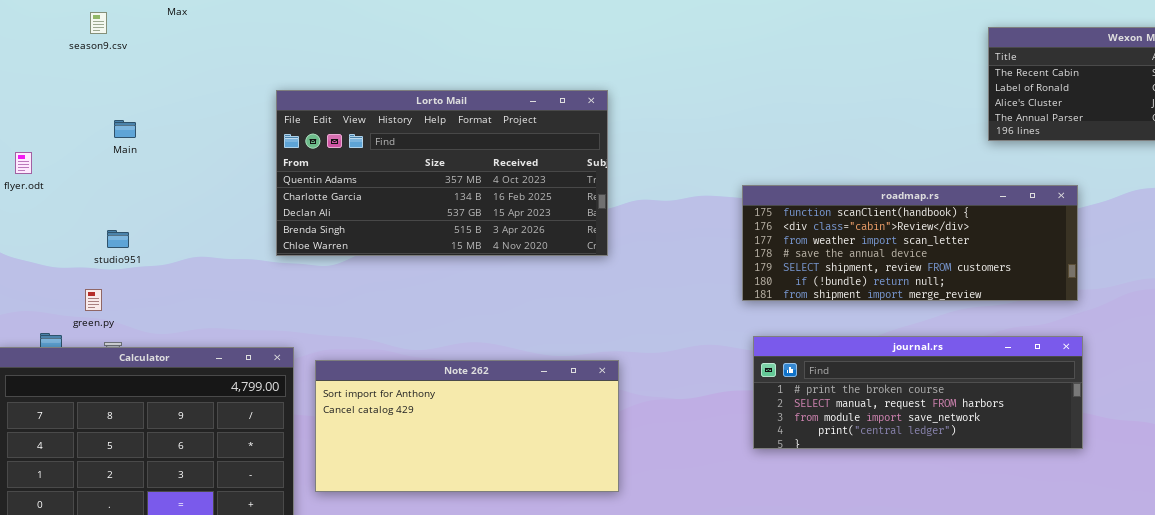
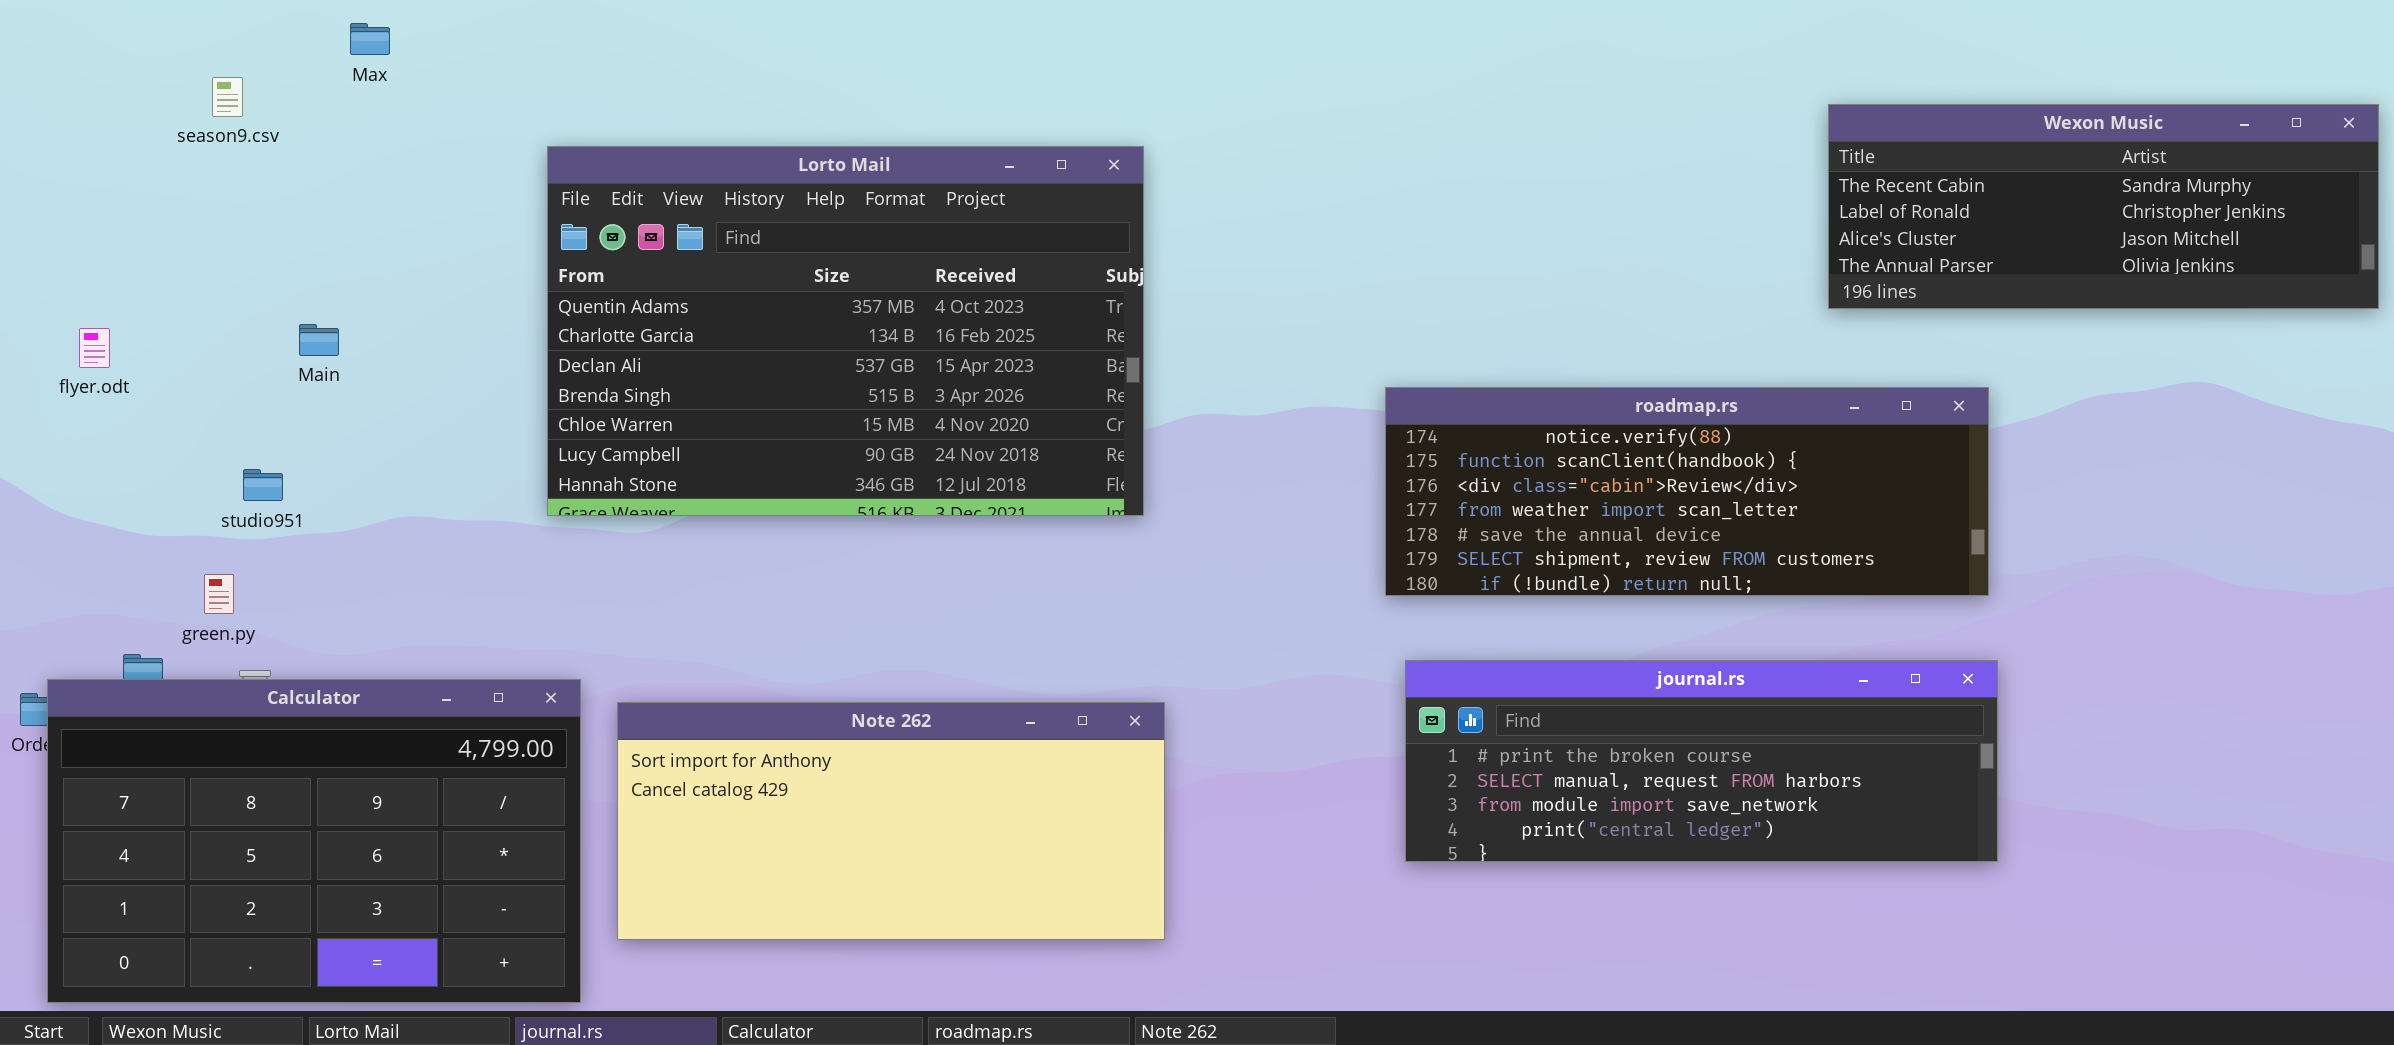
Lorto Mail: [276,90,608,256] -> [547,146,1144,516], resized
Main: [114,120,136,138] -> [299,324,339,356], moved
roadmap.rs: [742,185,1078,301] -> [1385,387,1989,596], scrolled up 1 row

